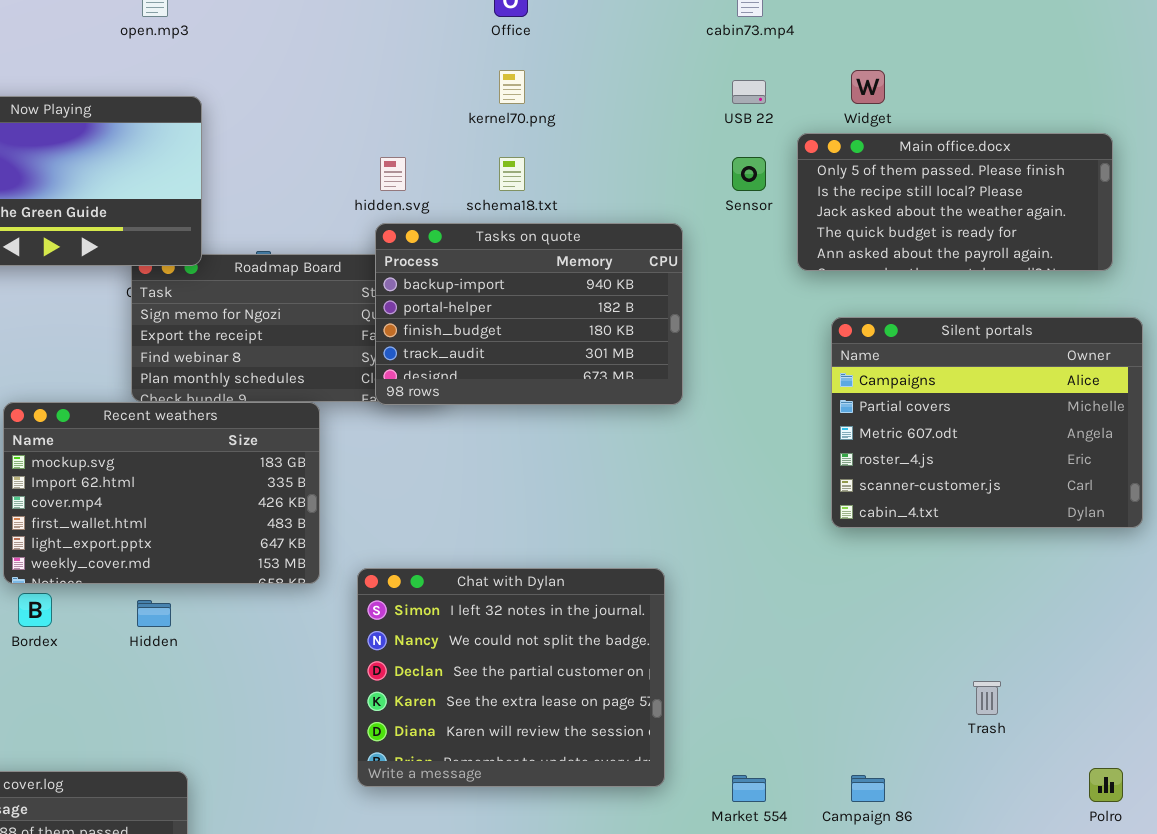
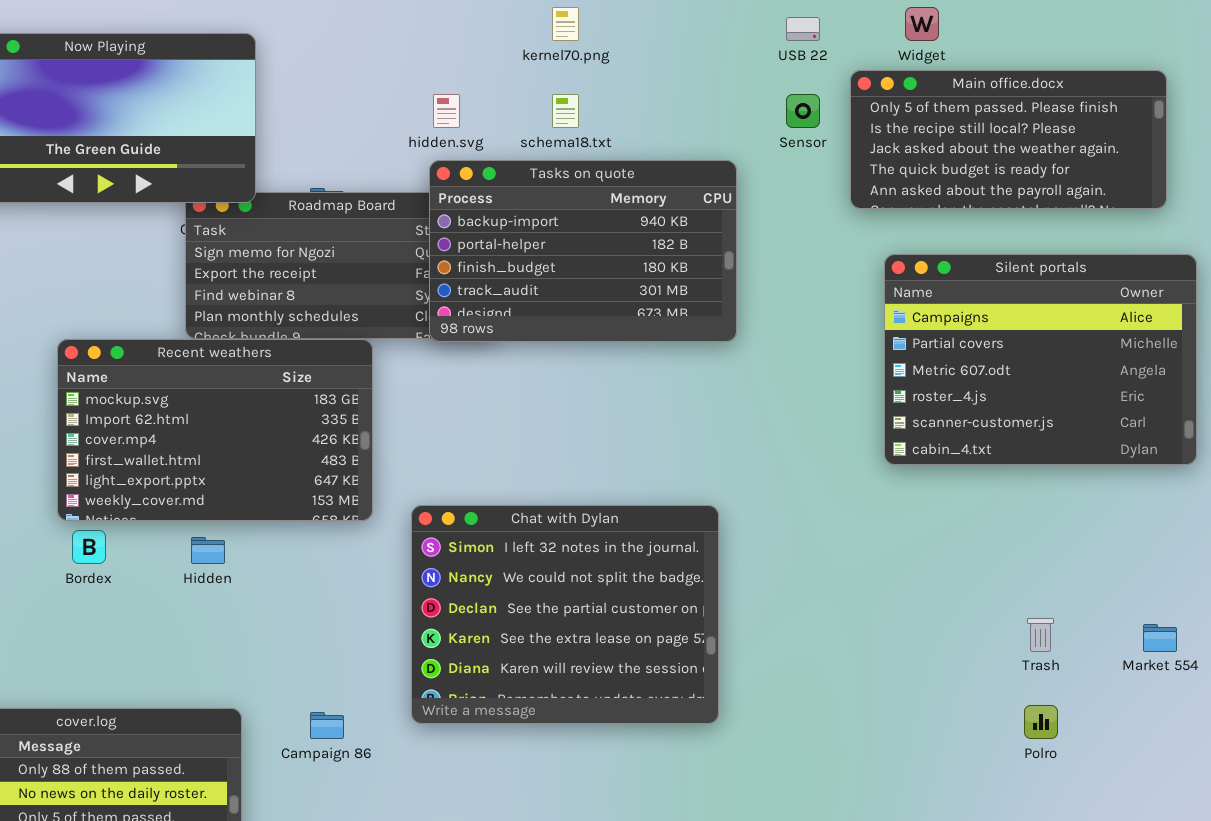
Polro: [1089,768,1123,802] -> [1024,705,1058,739], moved
Market 554: [732,775,766,802] -> [1143,624,1177,652], moved
Campaign 86: [851,775,885,802] -> [310,712,344,739], moved

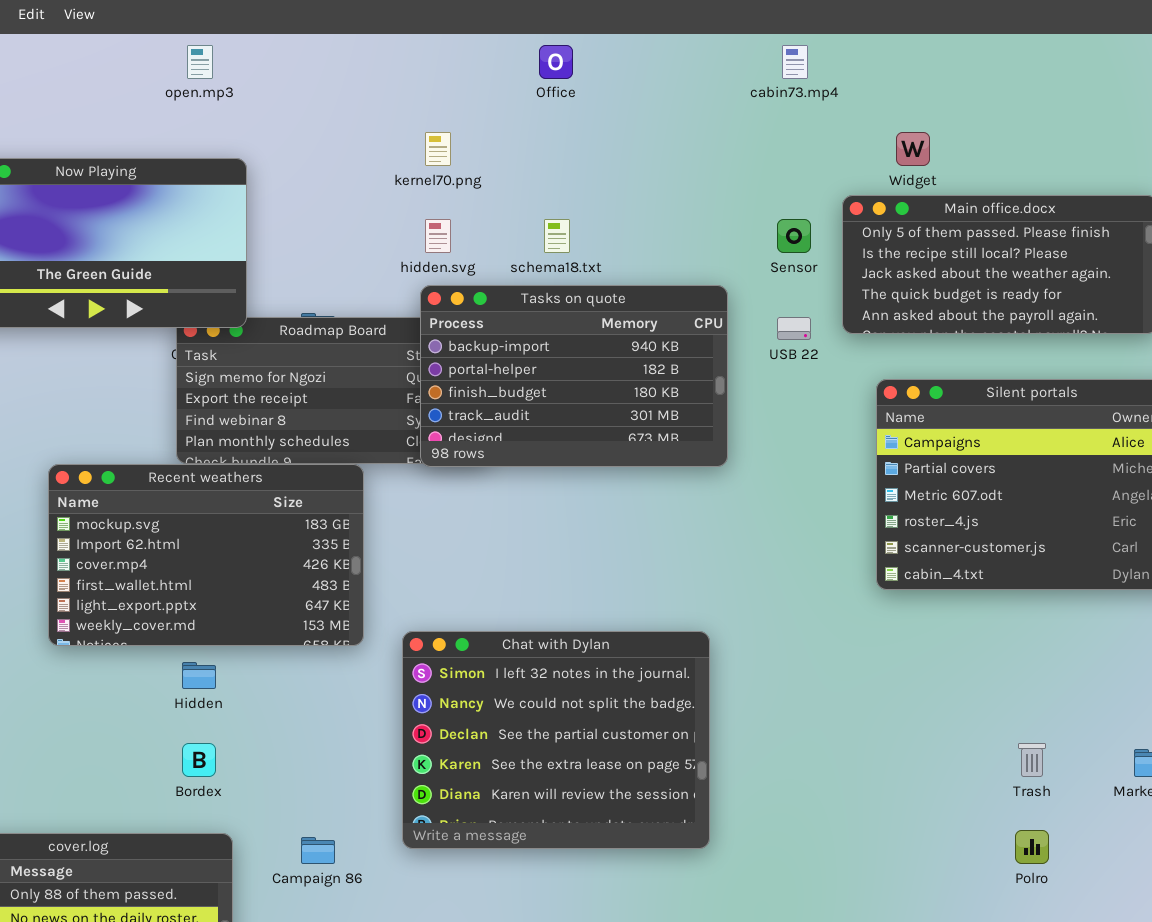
kernel70.png: [552,7,579,41] -> [425,132,451,166], moved
USB 22: [786,17,820,41] -> [777,317,811,340], moved
Bordex: [72,530,106,564] -> [182,743,216,777], moved

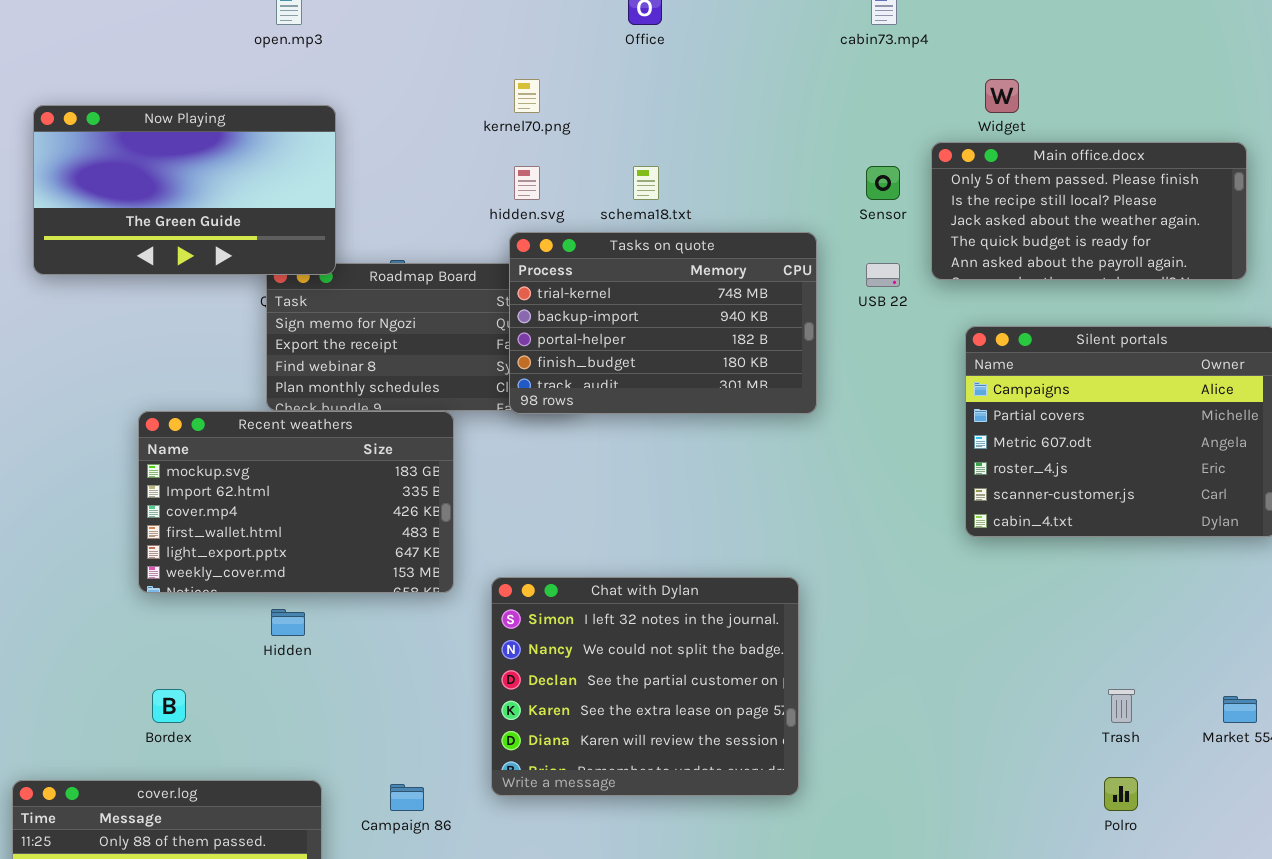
Tasks on quote: [420,285,728,467] -> [509,232,817,414], scrolled up 1 row
Bordex: [182,743,216,777] -> [152,689,186,723], moved

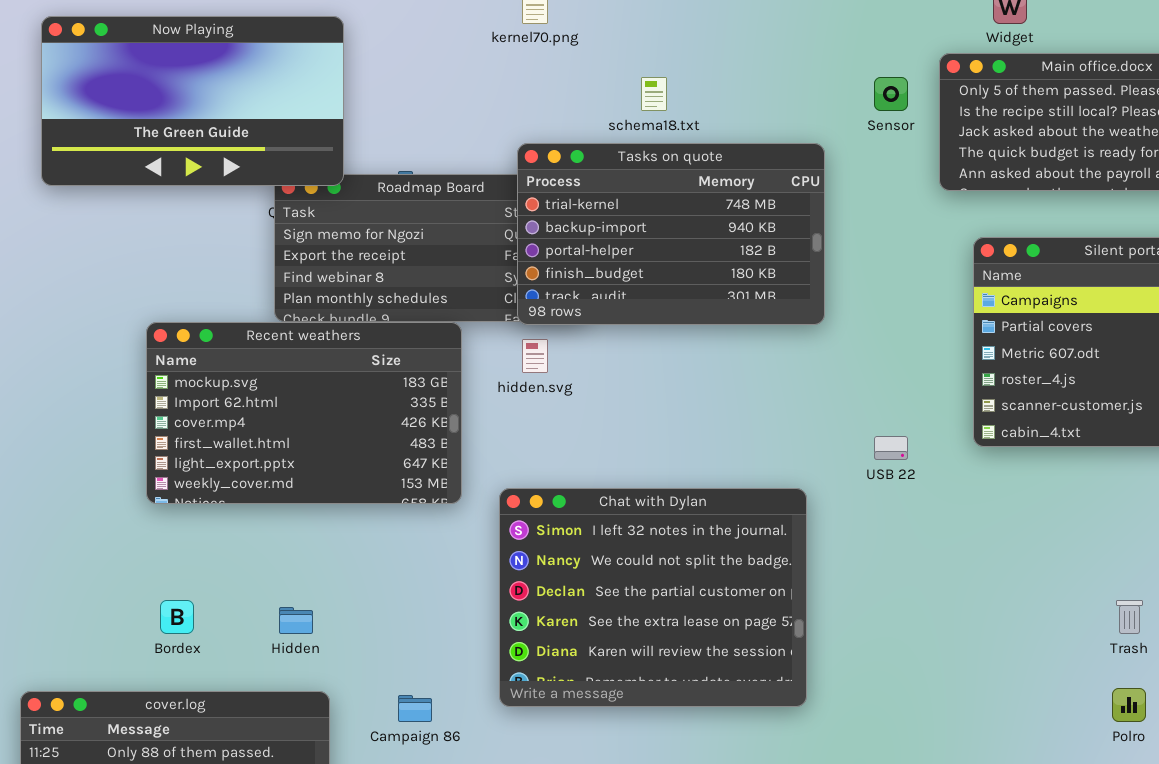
hidden.svg: [514,166,540,200] -> [522,339,548,373], moved
USB 22: [866,263,900,287] -> [874,436,908,460], moved
Hidden: [271,609,305,636] -> [279,607,313,634], moved

